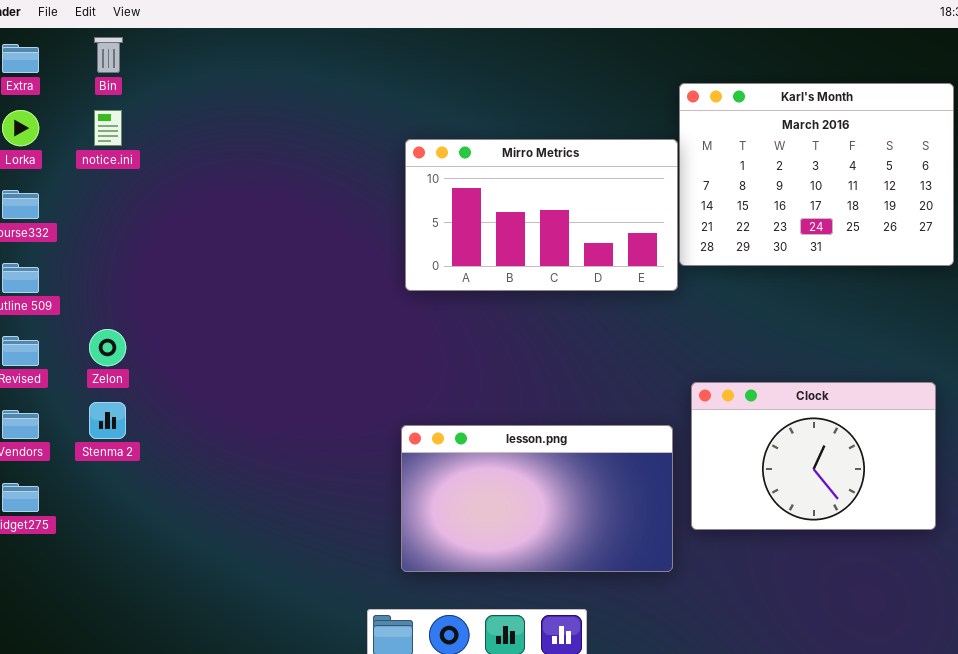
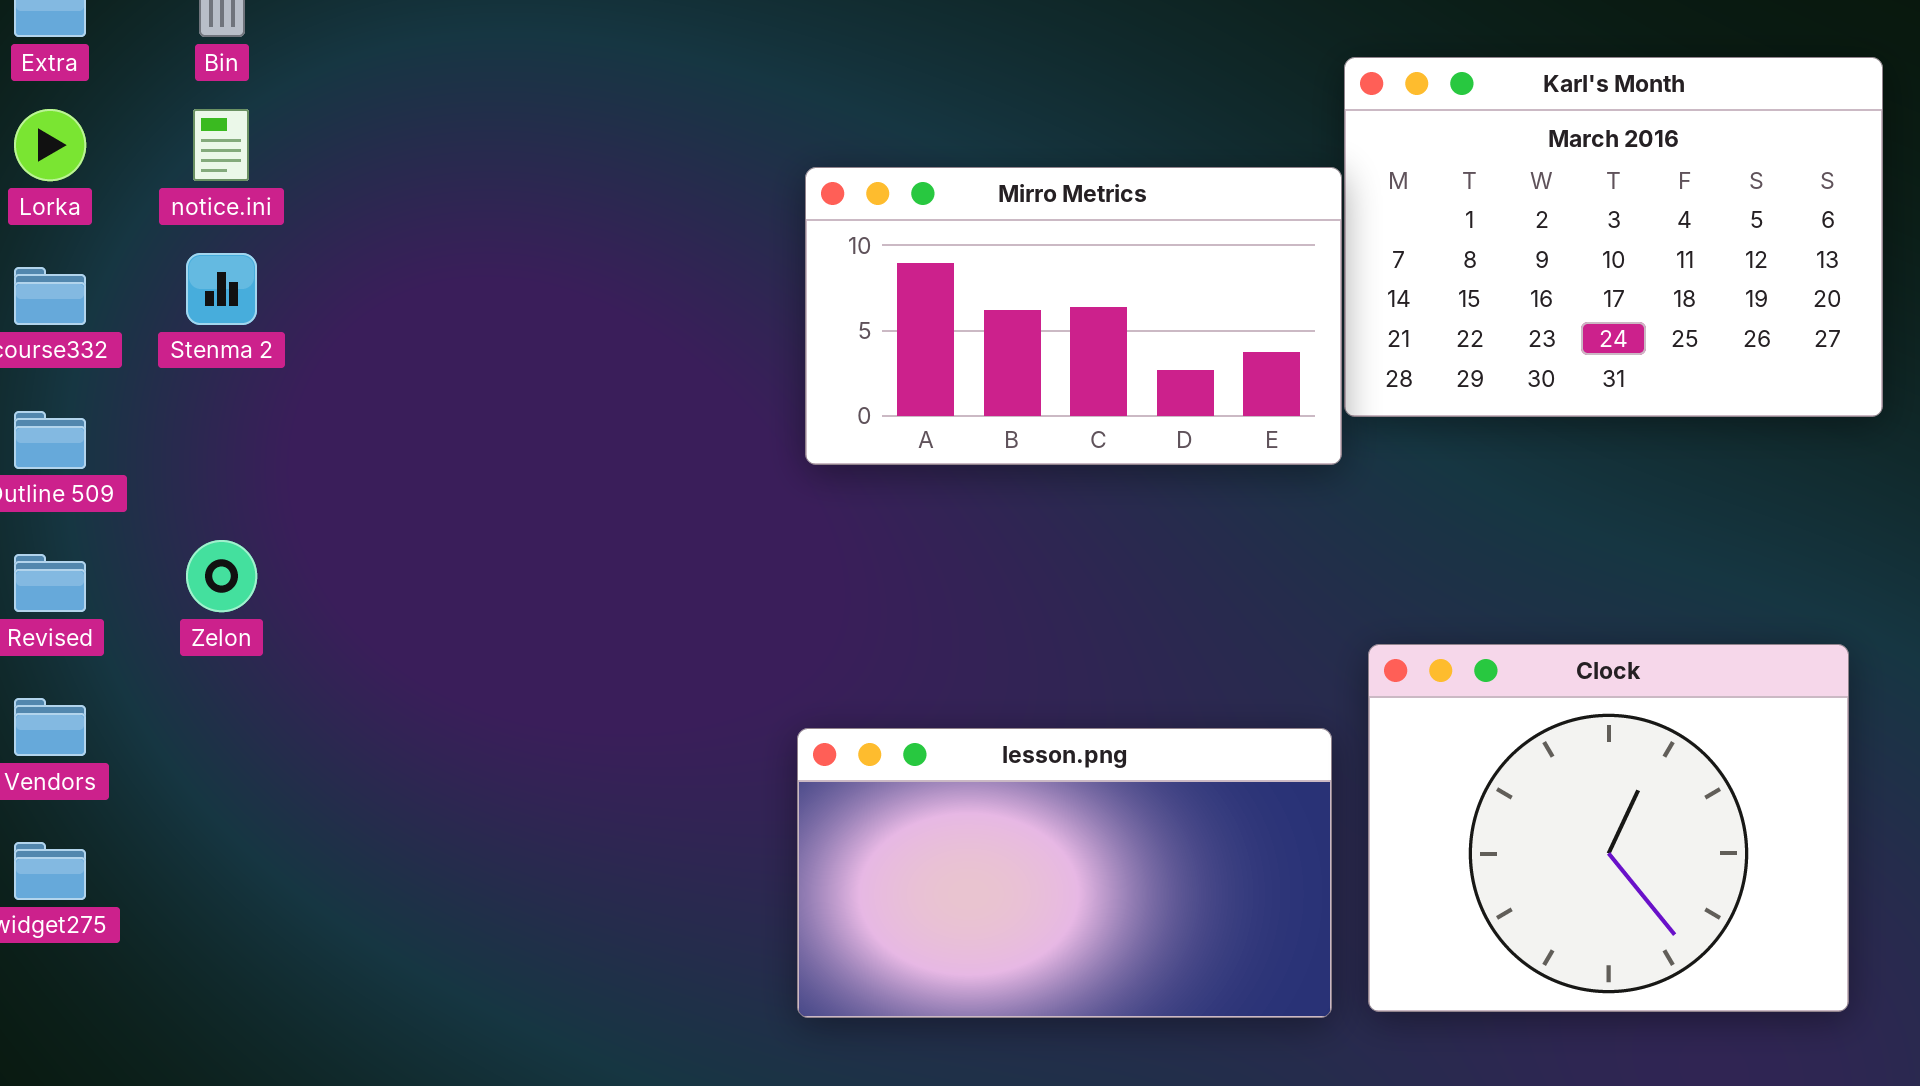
Clock: [691,382,936,530] -> [1368,644,1849,1012], resized
Stenma 2: [89,402,126,439] -> [186,253,257,325], moved

